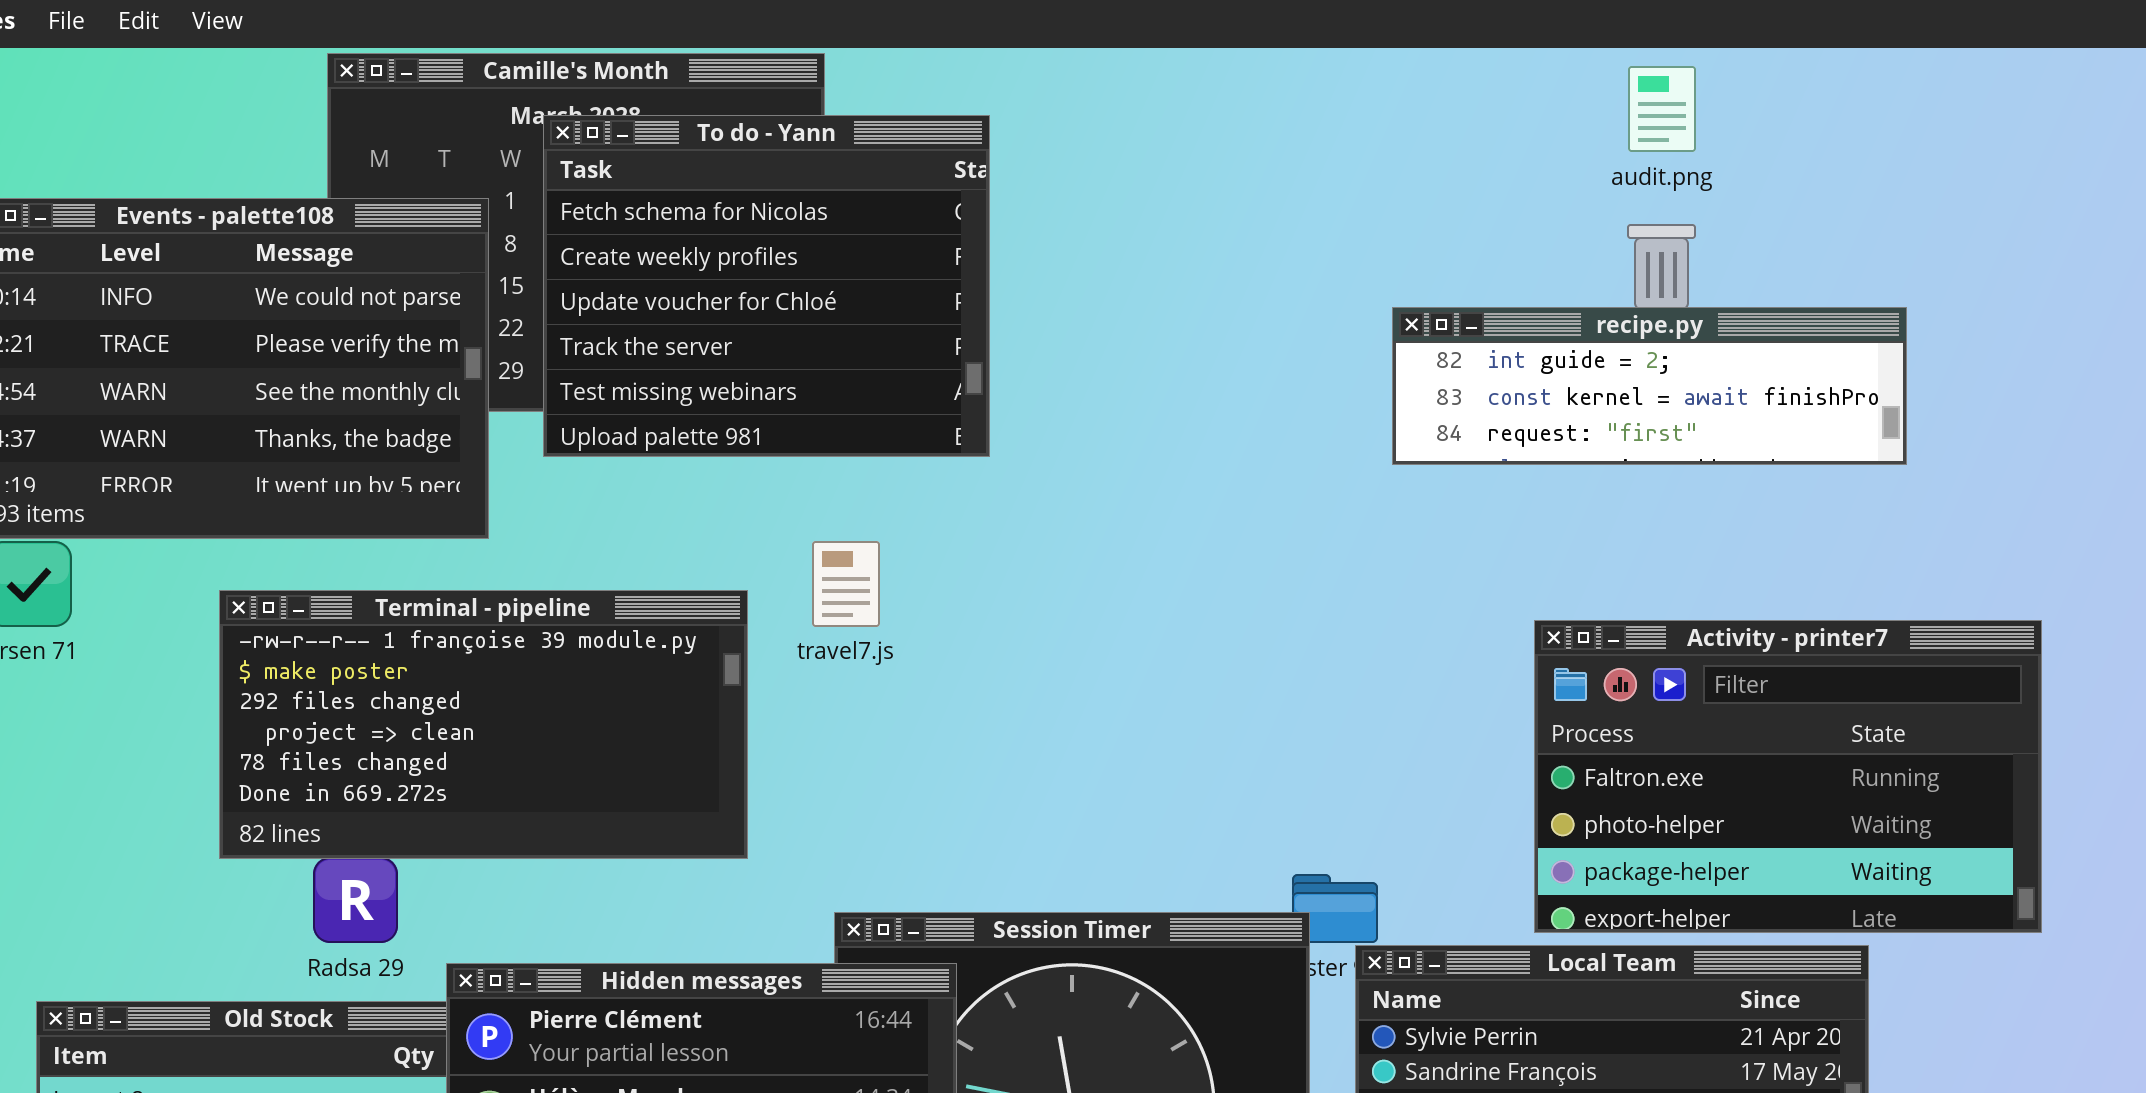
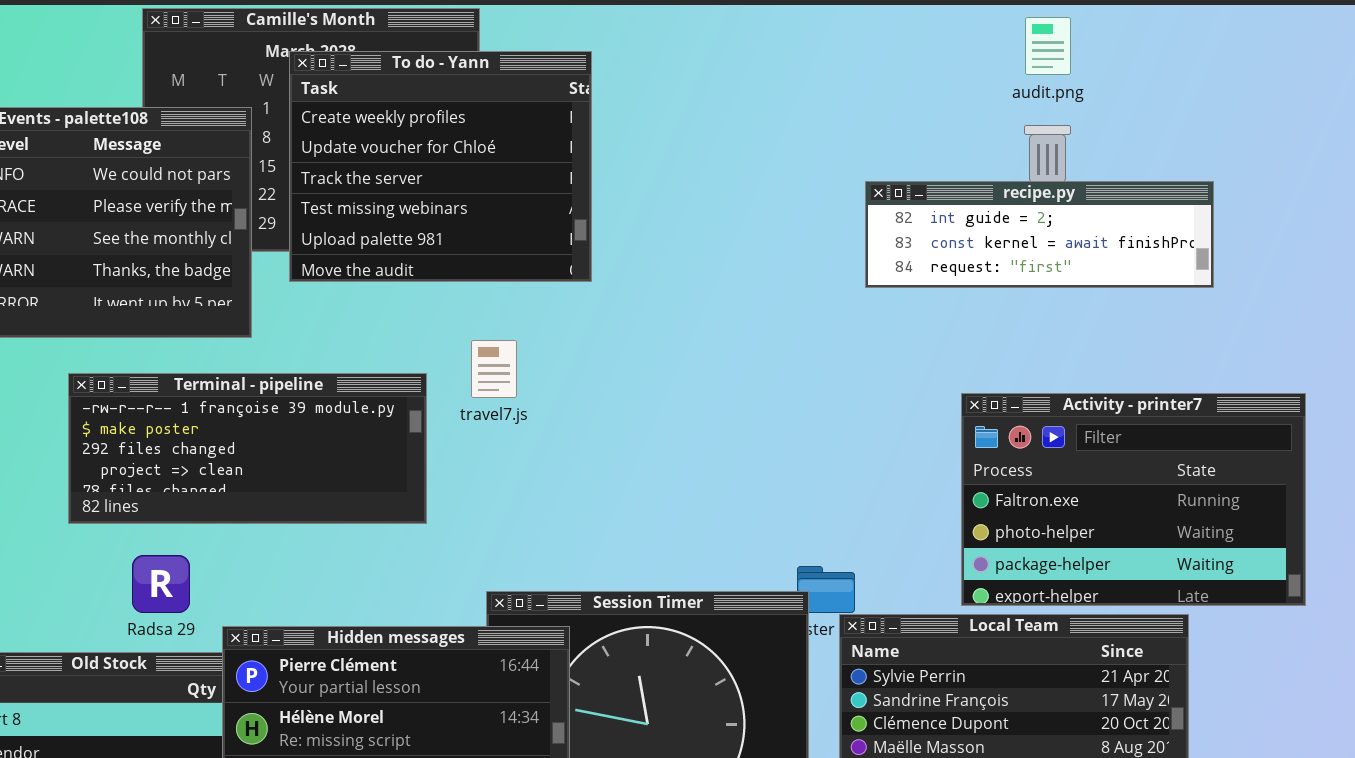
To do - Yann: [543,115,990,457] -> [289,51,592,282], scrolled down 1 row
Terminal - pipeline: [219,590,748,859] -> [68,373,427,524], resized

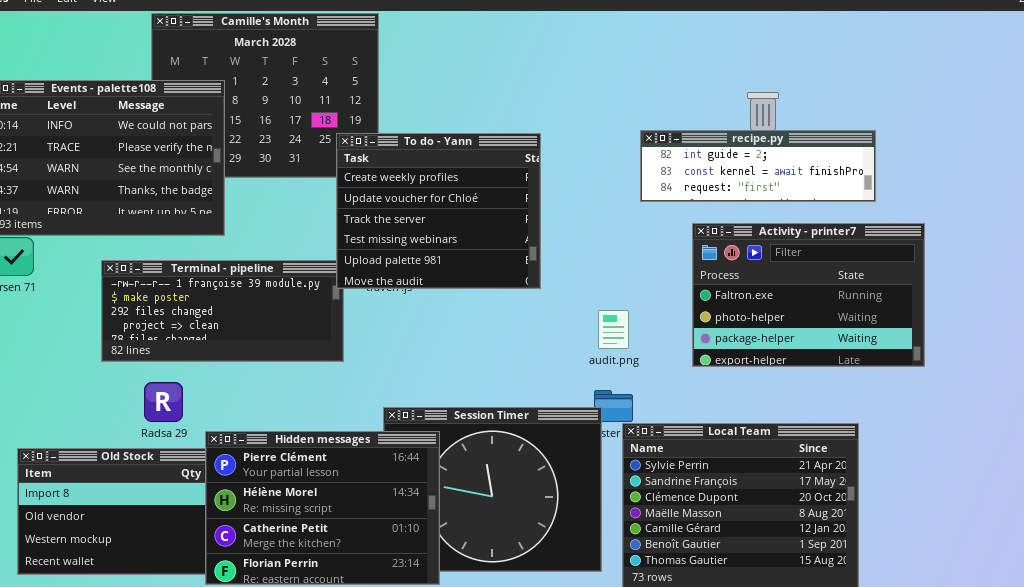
audit.png: [1025,17,1071,75] -> [598,310,629,349], moved
To do - Yann: [289,51,592,282] -> [336,133,541,289], moved
Activity - printer7: [961,393,1306,606] -> [692,223,925,367], moved

